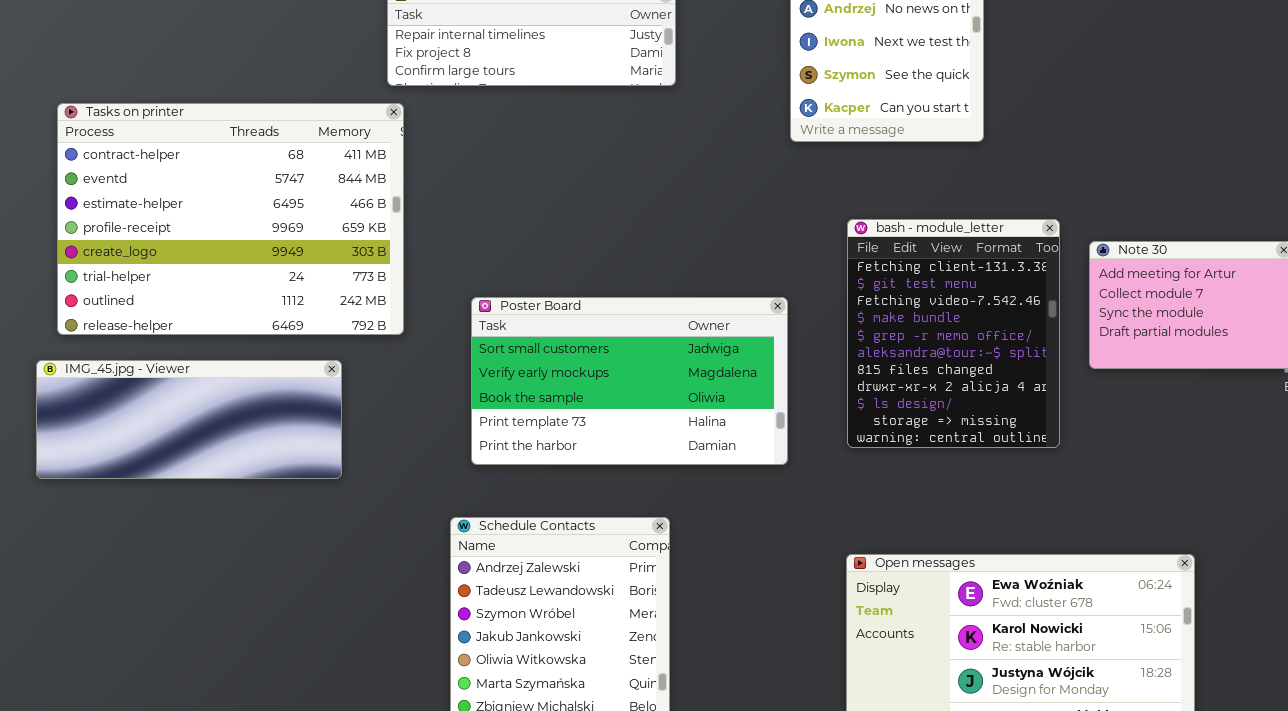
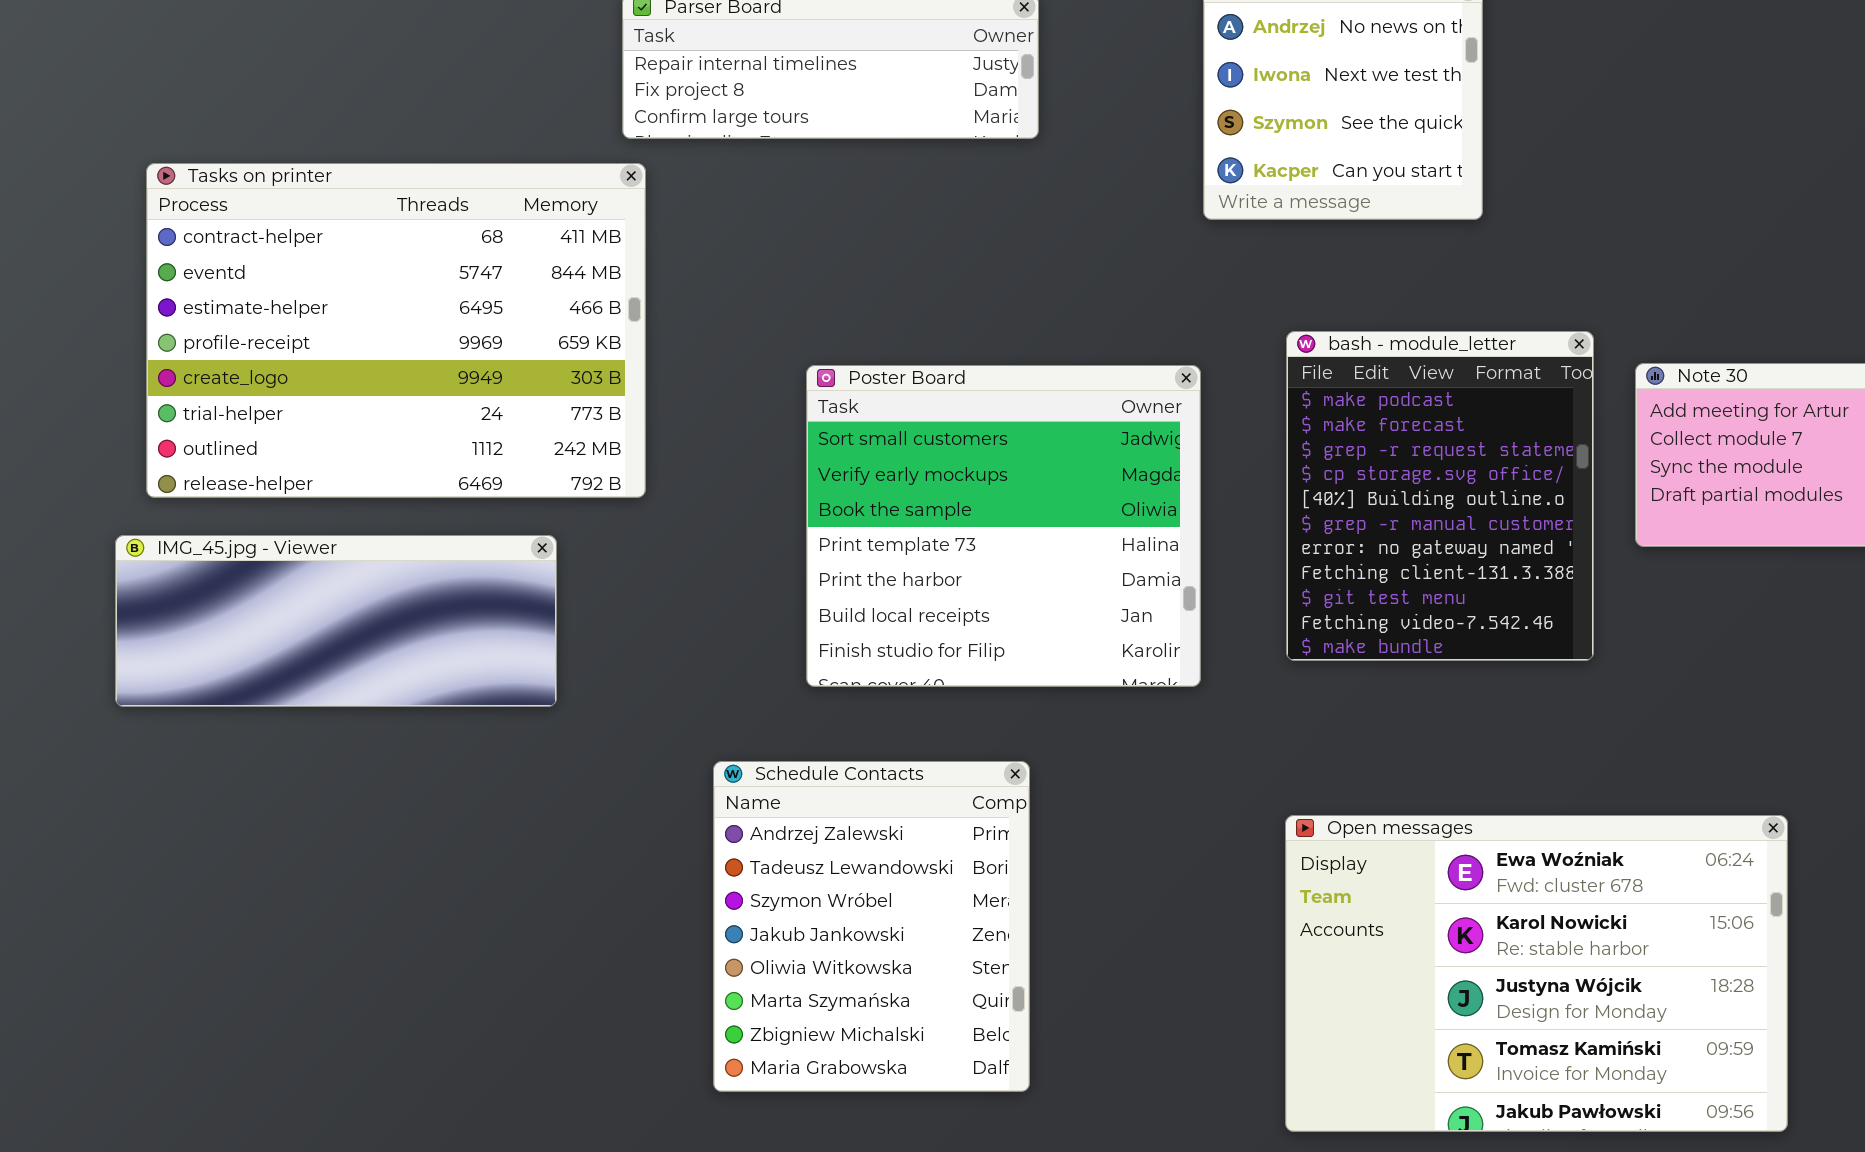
bash - module_letter: [847,219,1060,448] -> [1286,331,1594,661], scrolled up 7 rows
Poster Board: [471,297,788,465] -> [806,365,1201,687], resized

